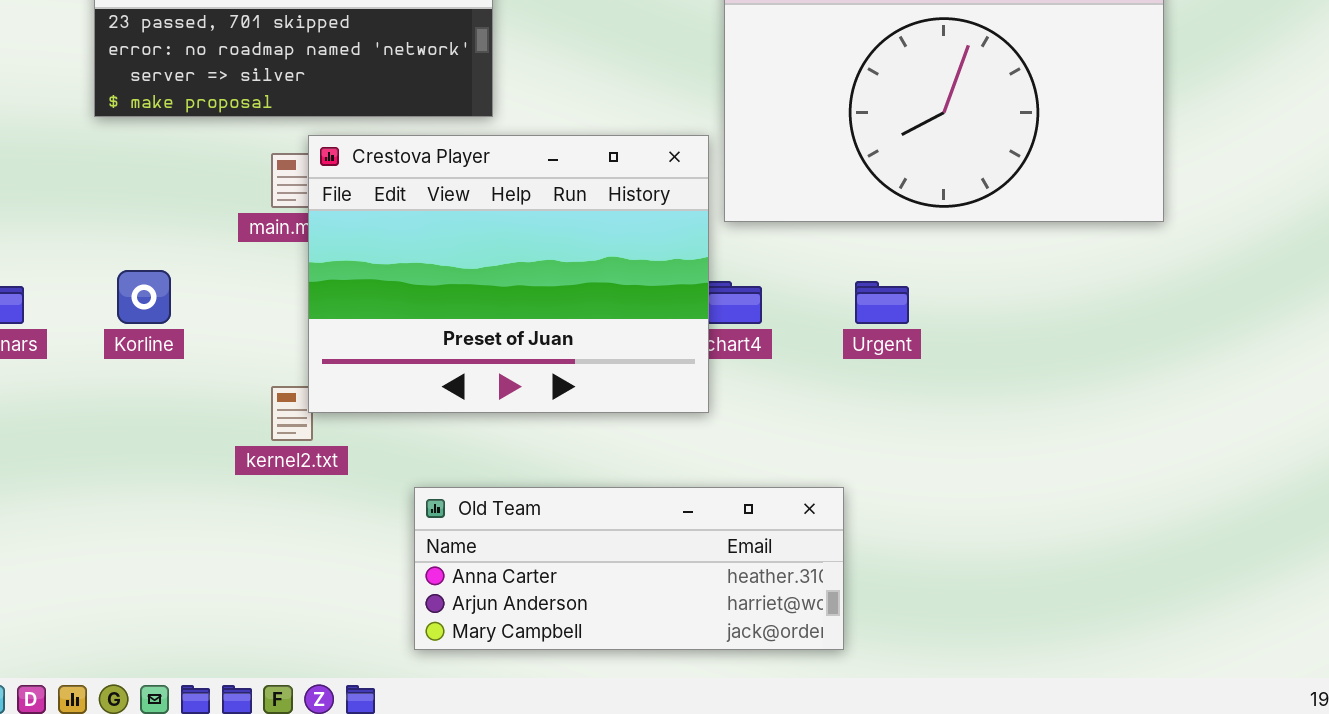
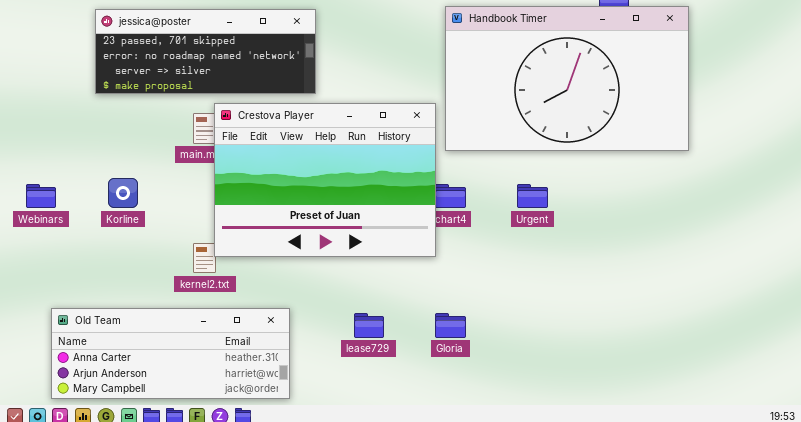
Old Team: [414,487,844,650] -> [51,308,290,399], moved

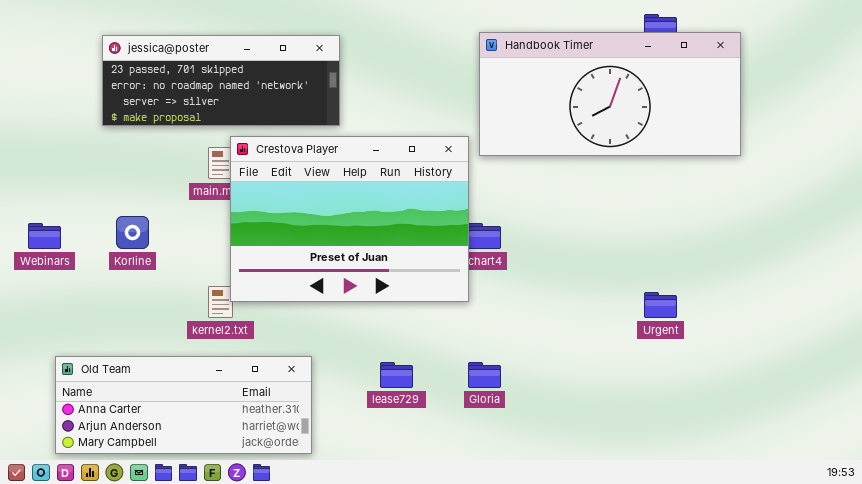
Handbook Timer: [445,6,689,151] -> [479,32,741,156], resized
Urgent: [517,184,548,208] -> [644,292,677,318], moved

